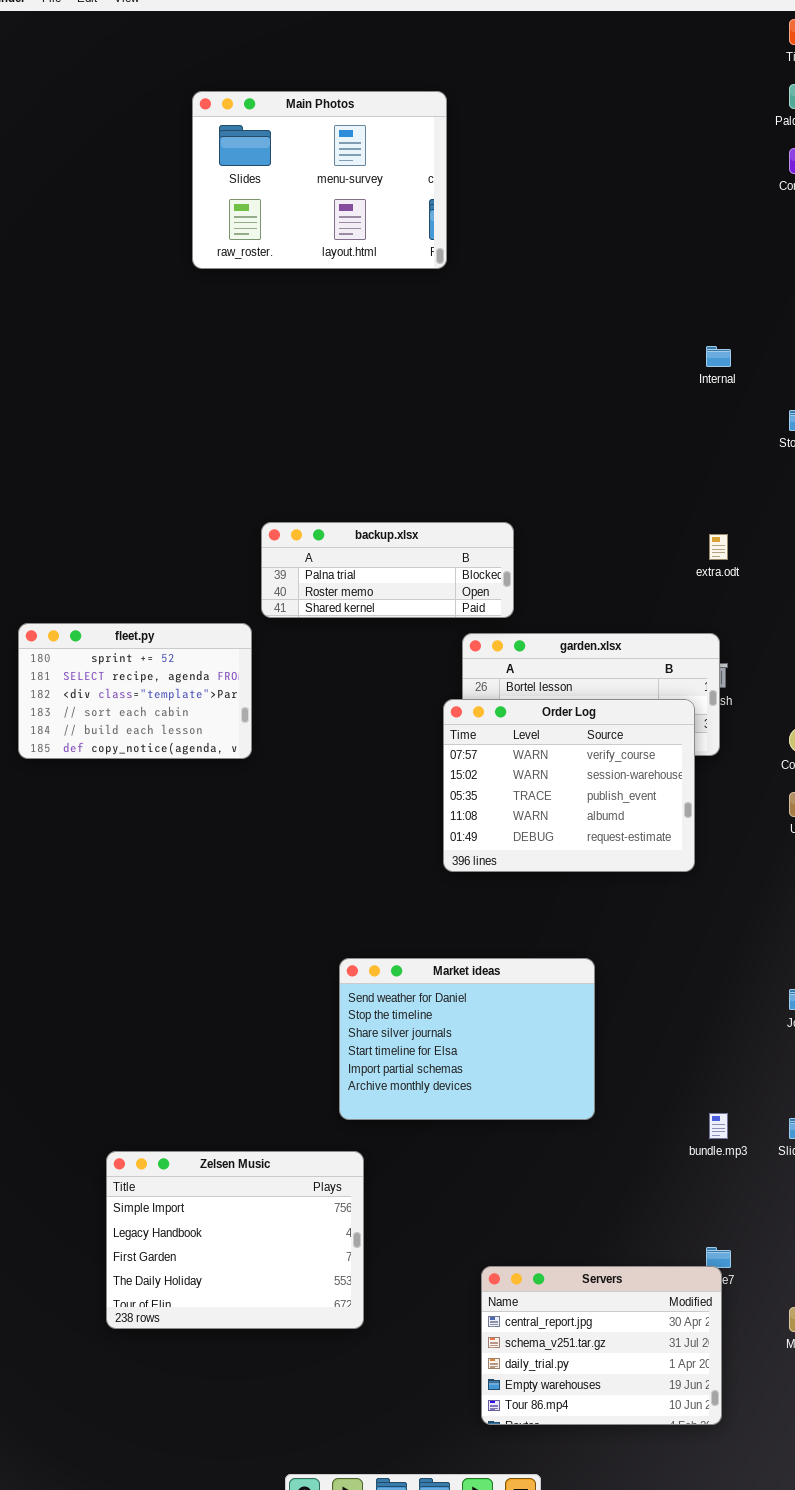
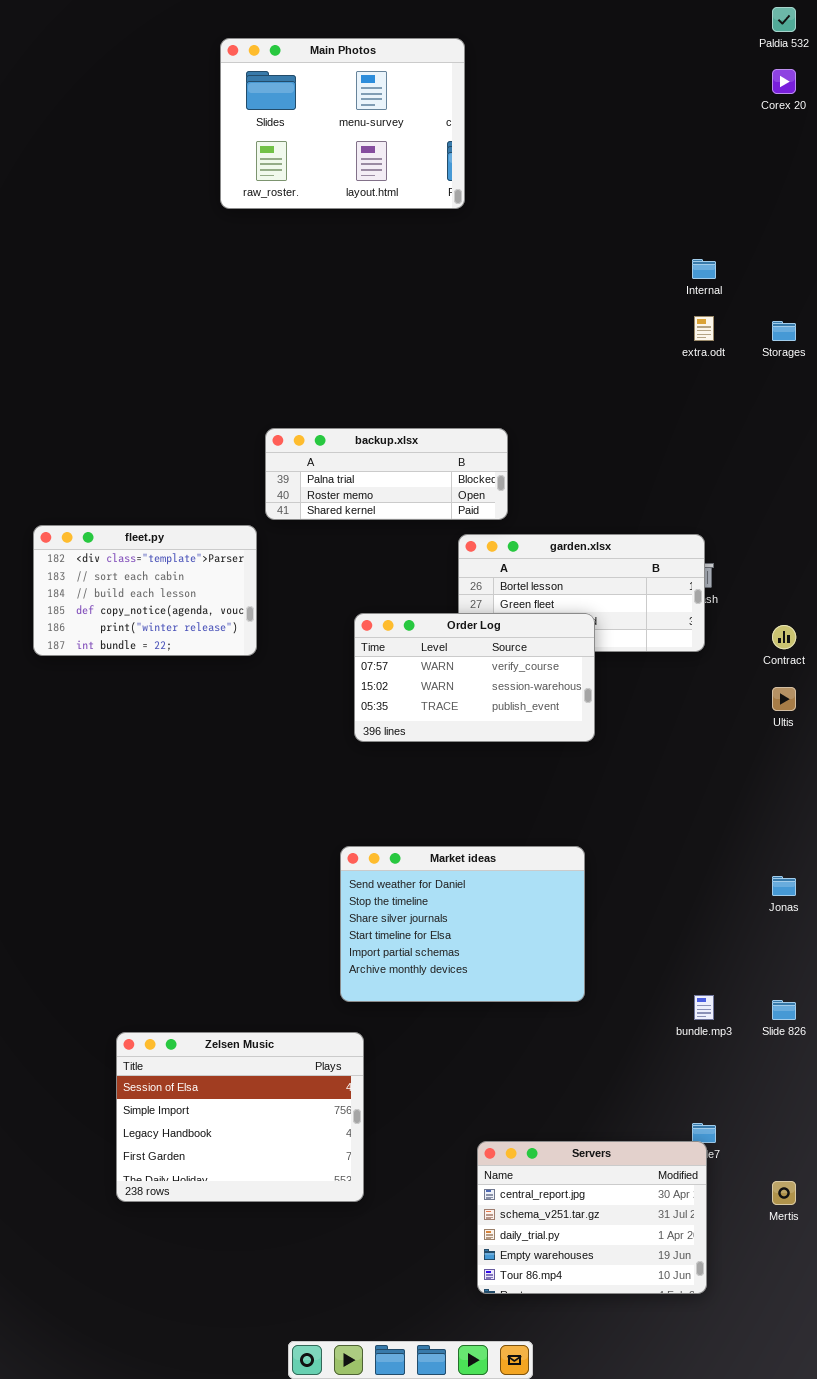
Main Photos: [192,91,447,269] -> [220,38,465,209], moved
extra.odt: [709,534,728,560] -> [694,316,714,341], moved
fleet.py: [18,623,252,759] -> [33,525,257,656], scrolled down 2 rows
Order Log: [443,699,695,872] -> [354,613,595,742], moved, resized
Zelsen Music: [106,1151,364,1329] -> [116,1032,364,1202], scrolled up 1 row

